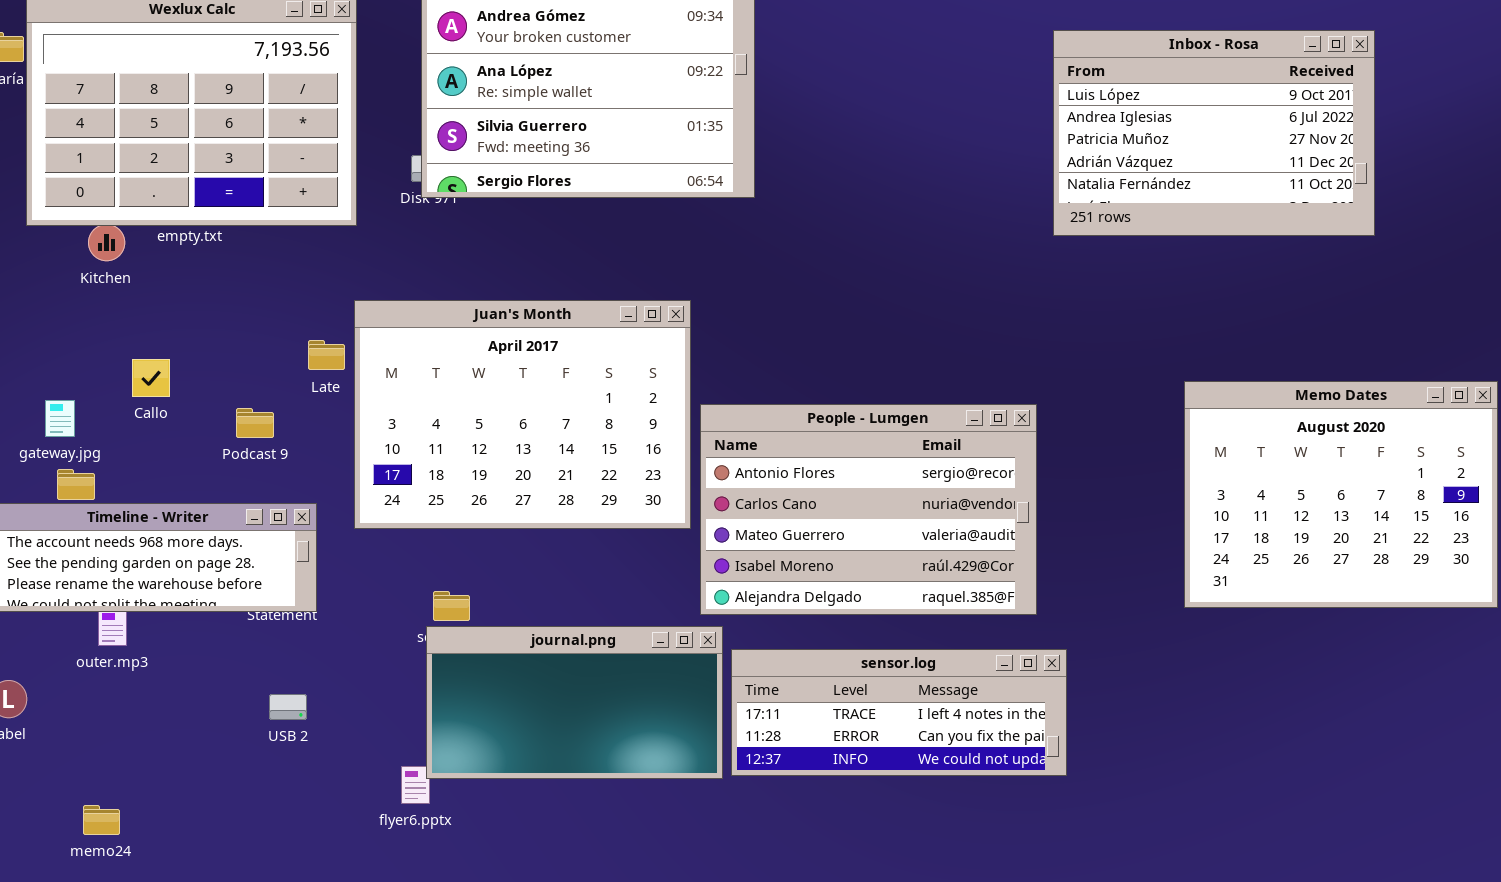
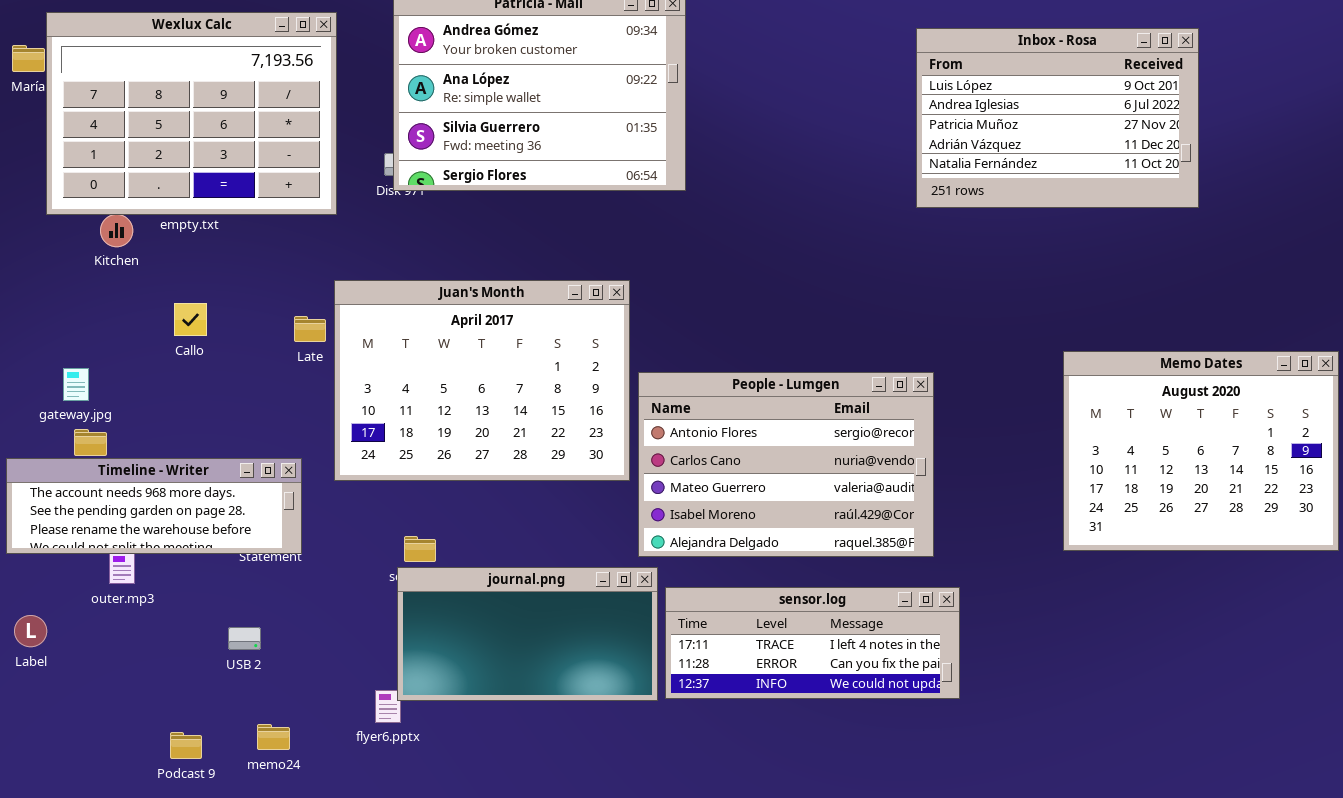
Inbox - Rosa: [1053,30,1375,236] -> [916,28,1199,208], moved
Callo: [132,359,170,397] -> [174,303,207,336], moved
Podcast 9: [236,408,274,438] -> [170,732,202,759], moved
USB 2: [269,694,307,720] -> [228,627,261,650], moved
memo24: [83,805,120,835] -> [257,724,290,750], moved

